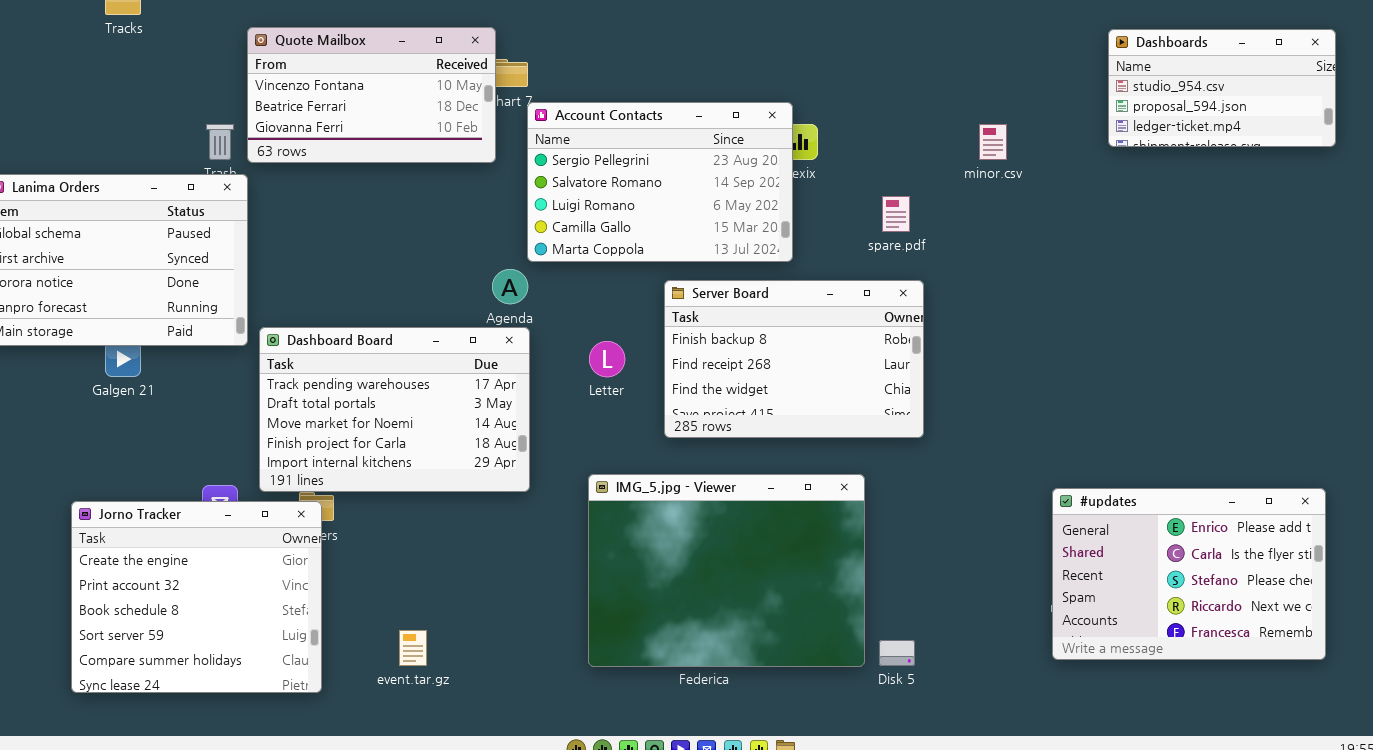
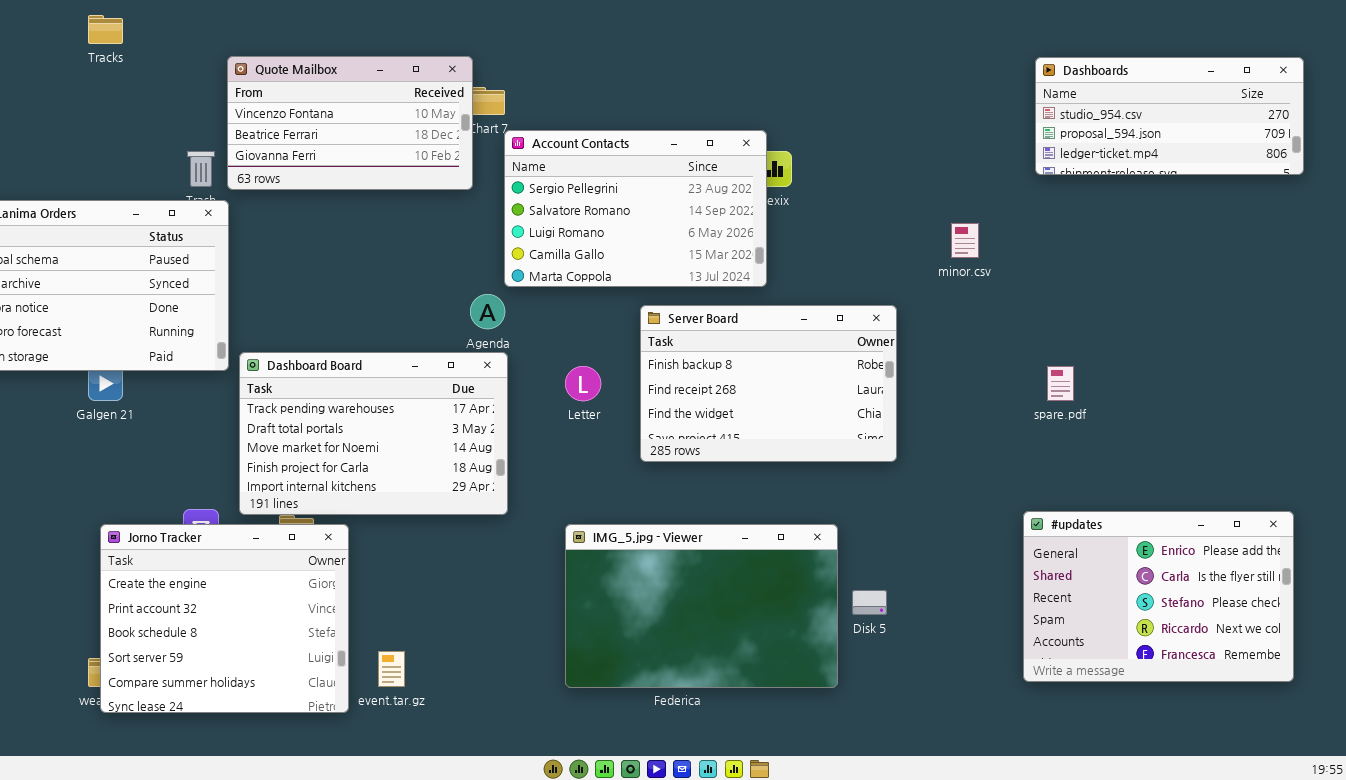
Dashboards: [1108,29,1336,147] -> [1035,57,1304,175], resized
minor.csv: [979,124,1007,160] -> [951,223,979,258], moved
spare.pdf: [882,196,910,232] -> [1047,366,1074,401], moved
IMG_5.jpg - Viewer: [588,474,865,667] -> [565,524,838,688], resized
Jorno Tracker: [71,501,322,693] -> [100,524,349,713], moved
Disk 5: [879,640,915,666] -> [852,590,887,615], moved

